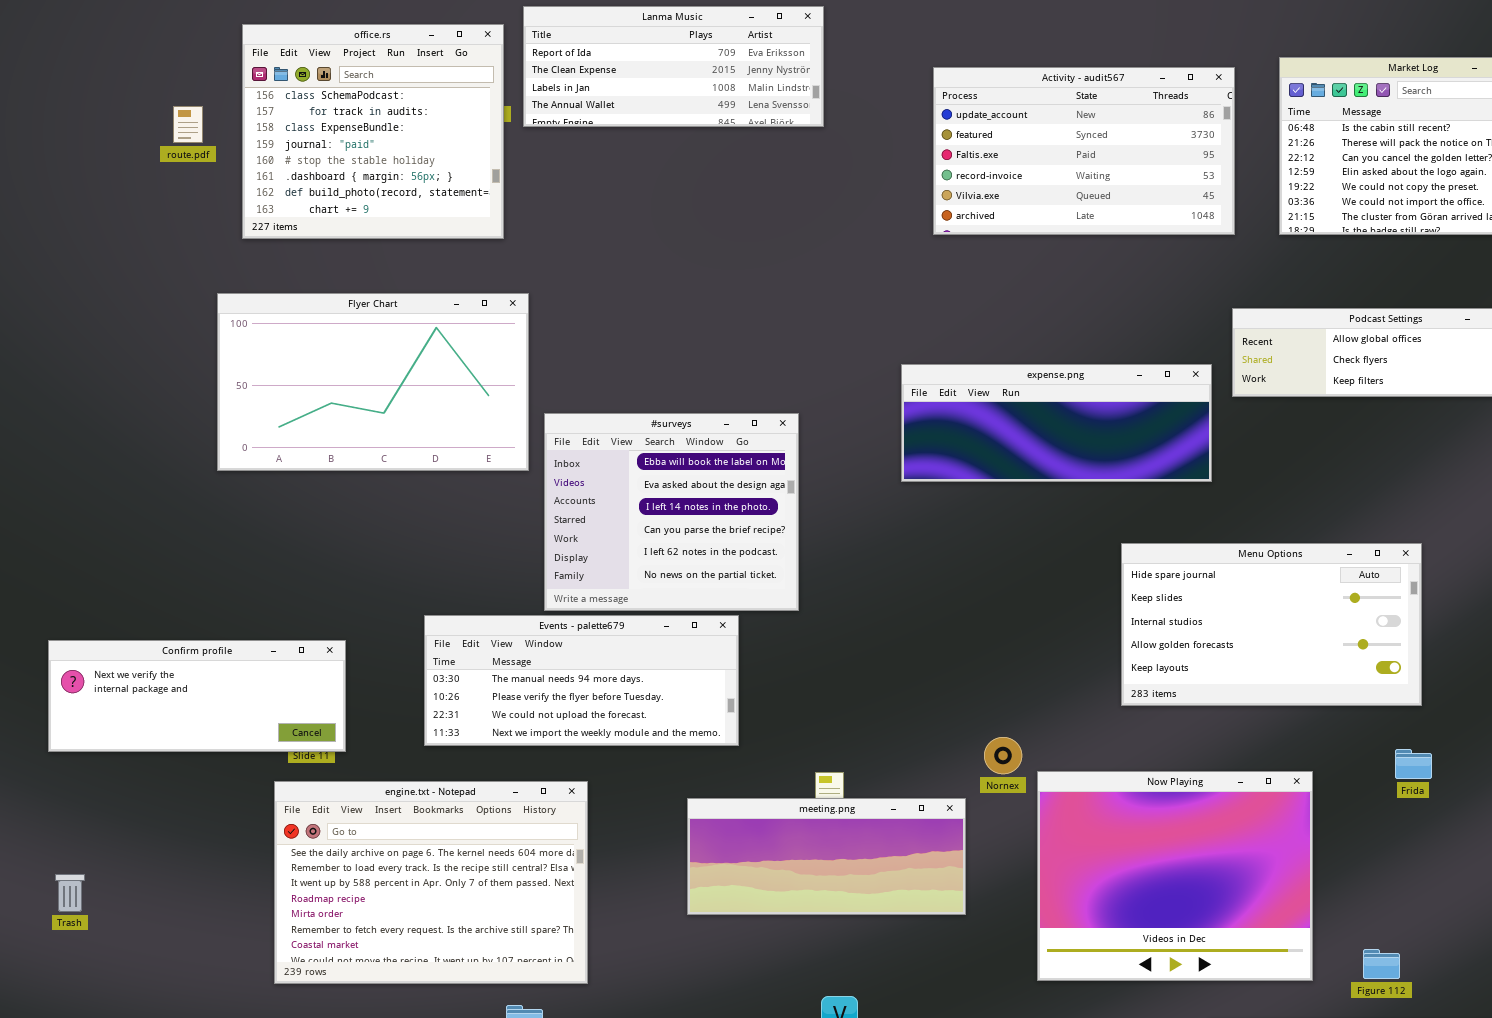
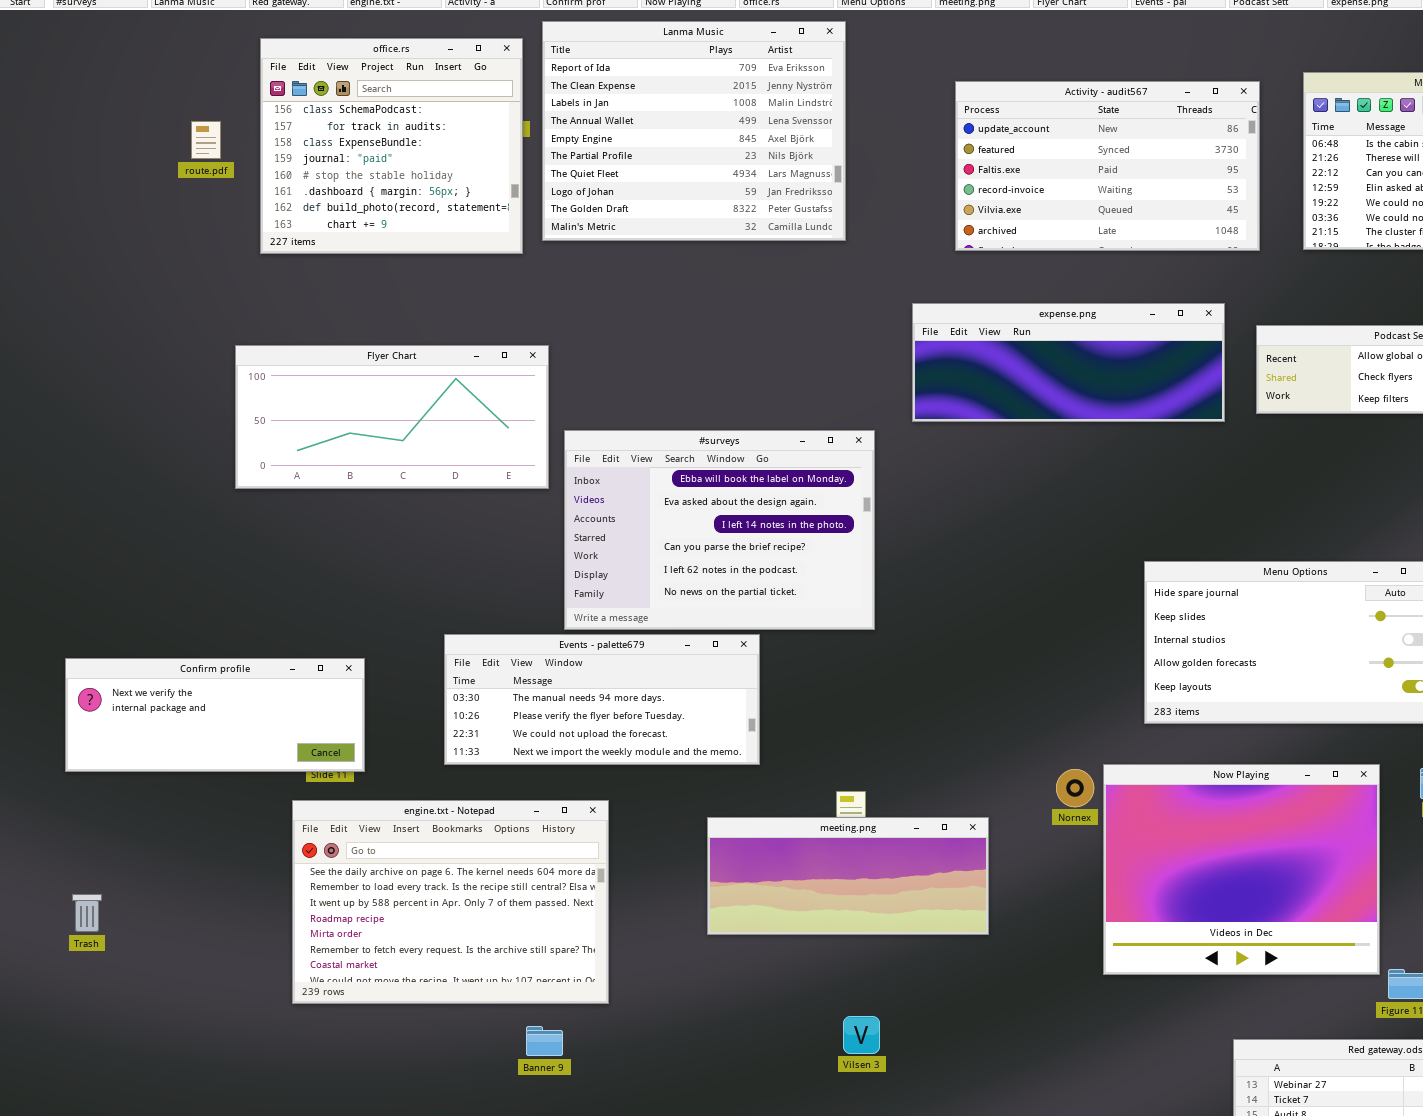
Lanma Music: [523,6,824,127] -> [542,21,846,241], resized
Flyer Chart: [217,293,529,471] -> [235,345,549,489], resized
expense.png: [901,364,1212,482] -> [912,303,1225,422], moved
#surveys: [544,413,799,611] -> [564,430,875,630], resized
Nornex: [984,737,1022,774] -> [1056,769,1094,807], moved
Now Playing: [1037,771,1313,981] -> [1103,764,1380,975], moved

